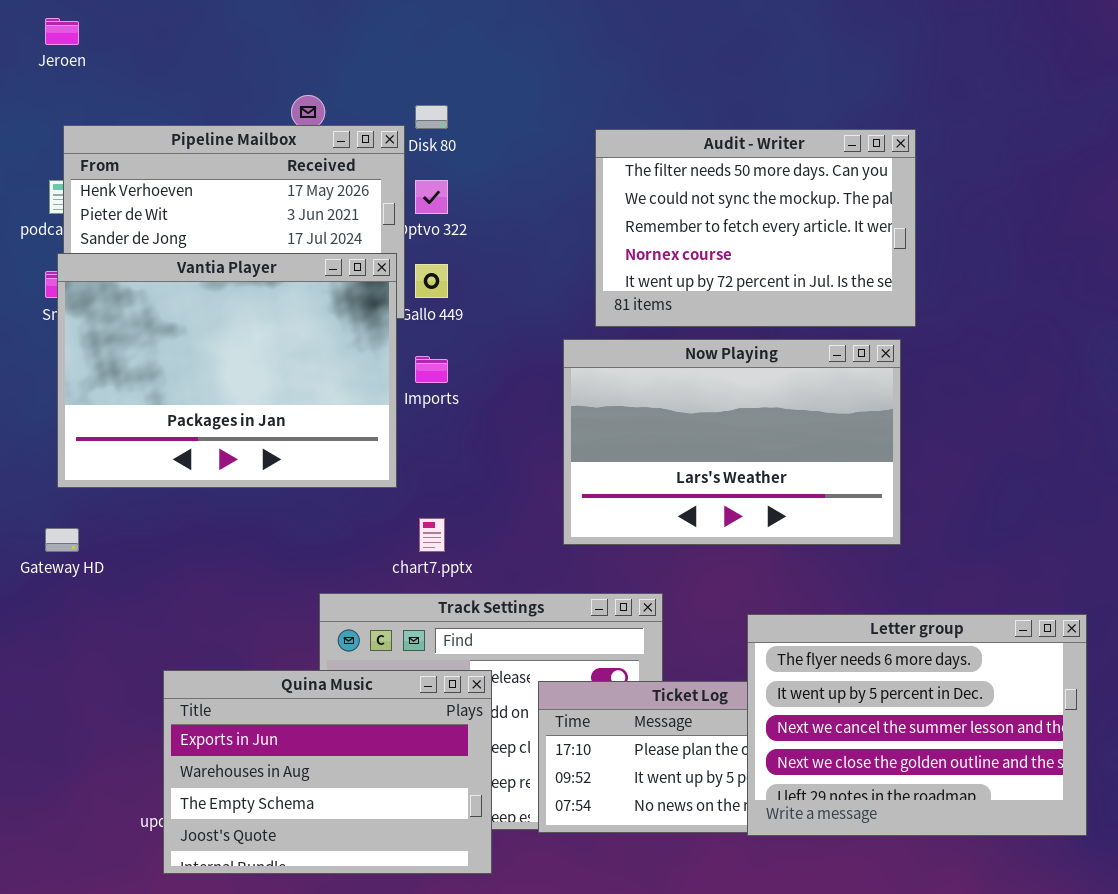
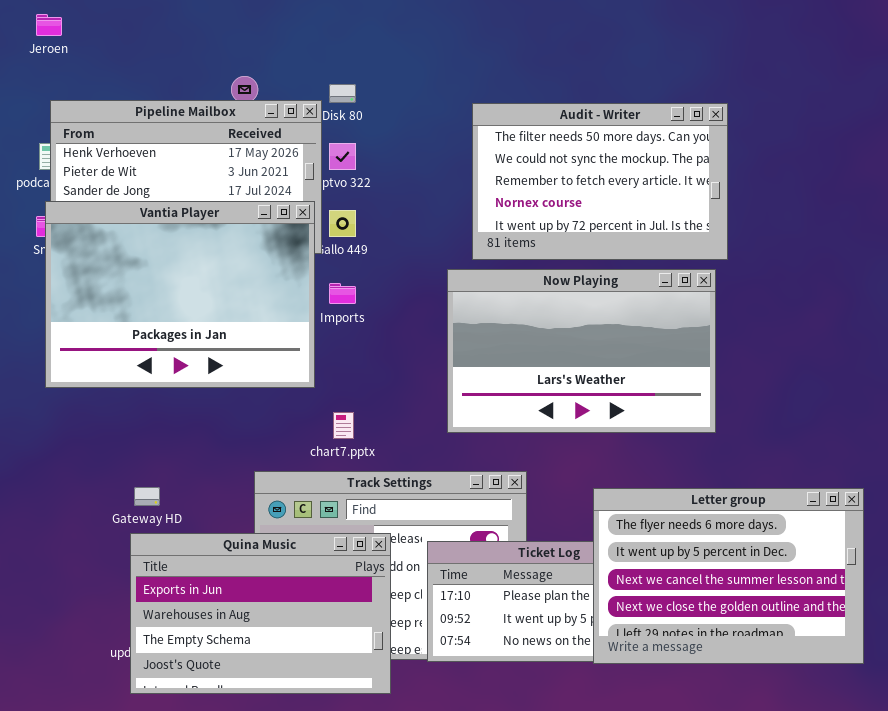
Gateway HD: [45,528,79,552] -> [134,487,160,506], moved

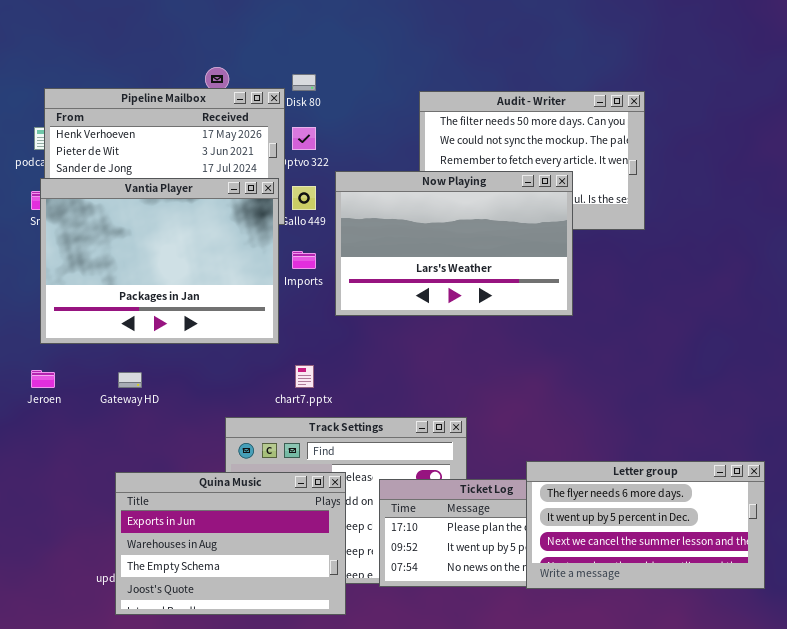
Jeroen: [36,14,62,36] -> [31,370,55,388], moved
Now Playing: [447,269,716,433] -> [335,171,573,316], moved
Gateway HD: [134,487,160,506] -> [118,372,142,388], moved
Letter group: [593,488,864,664] -> [526,461,765,589], resized

